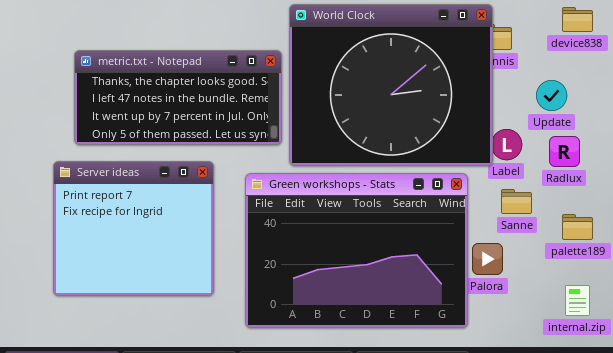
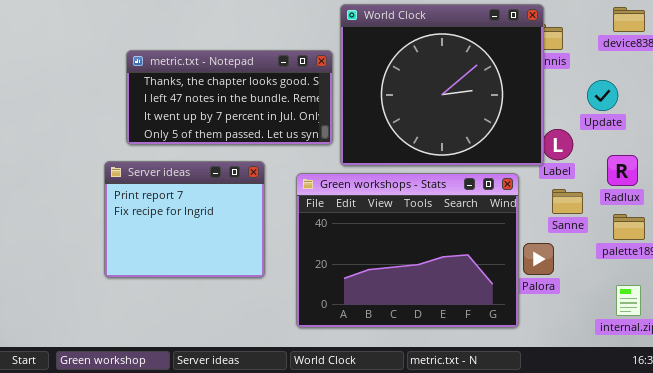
Radlux: [549,136,580,167] -> [607,155,638,186], moved
Server ideas: [53,161,214,296] -> [104,161,265,278], resized

